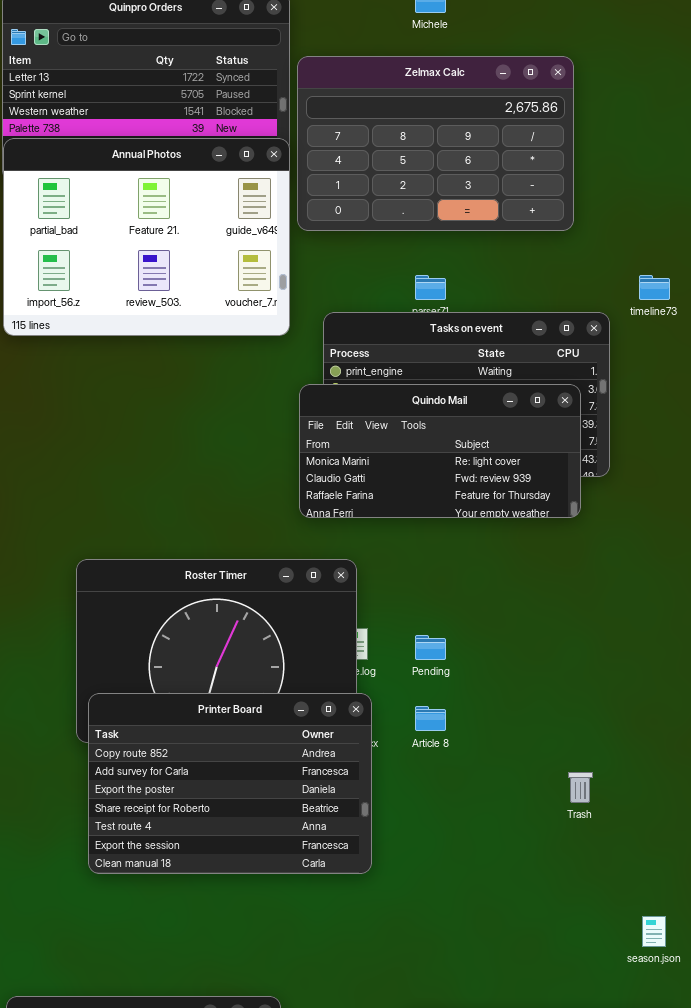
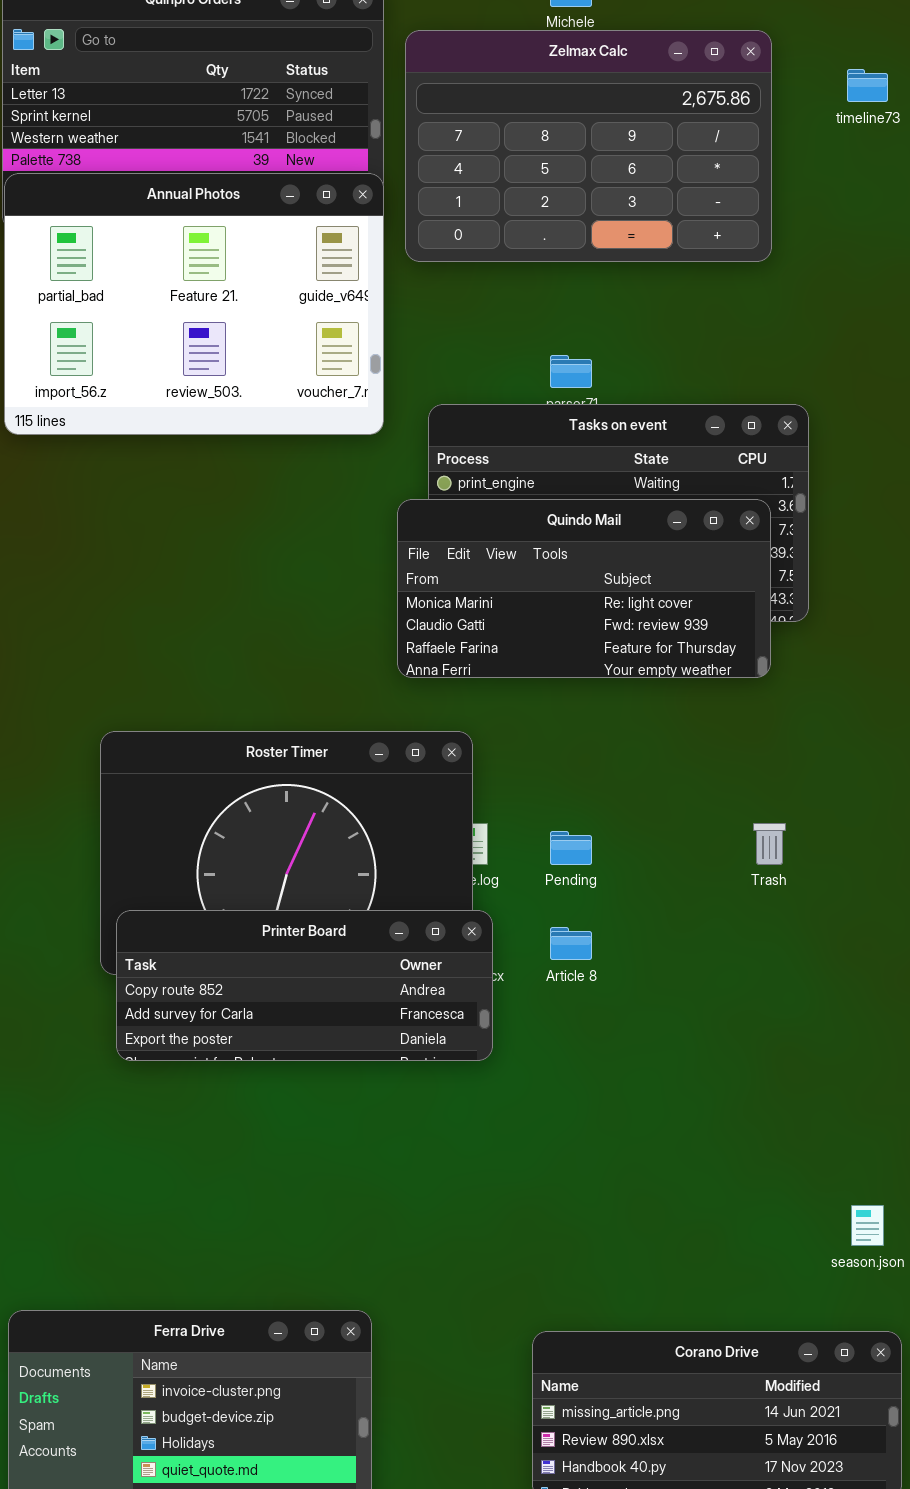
Zelmax Calc: [297,56,574,231] -> [405,30,772,262], moved
timeline73: [639,275,670,300] -> [847,69,888,102], moved
Printer Board: [88,693,372,874] -> [116,910,493,1061], resized
Trash: [568,772,593,803] -> [753,823,786,865], moved

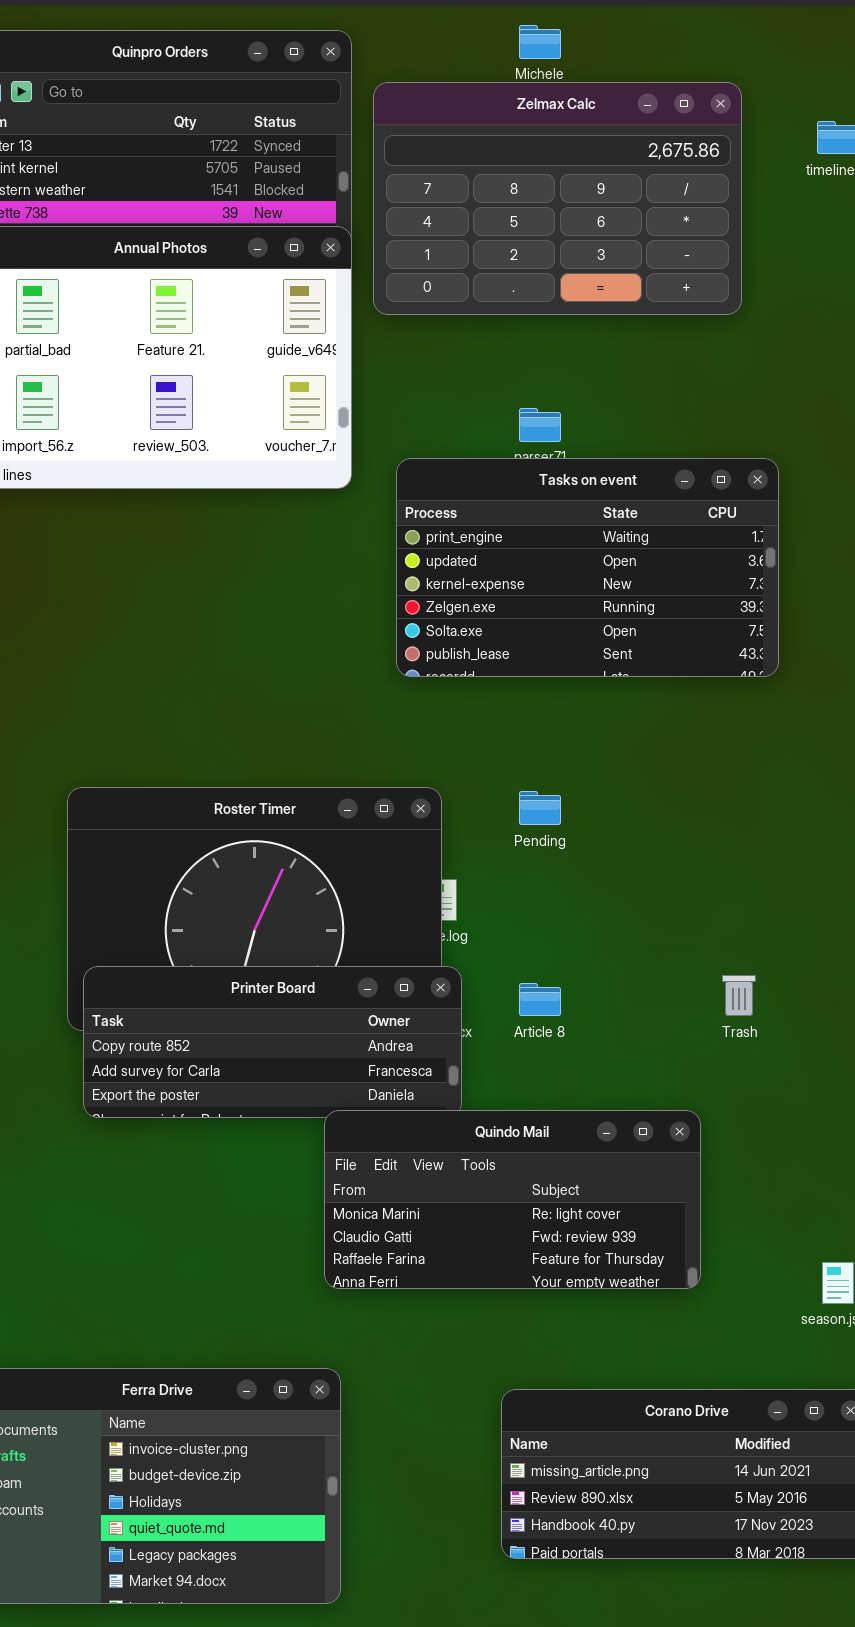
Quindo Mail: [397,499,771,678] -> [324,1110,701,1289], moved
Trash: [753,823,786,865] -> [722,975,756,1016], moved
Pending: [550,831,592,865] -> [519,791,561,825], moved

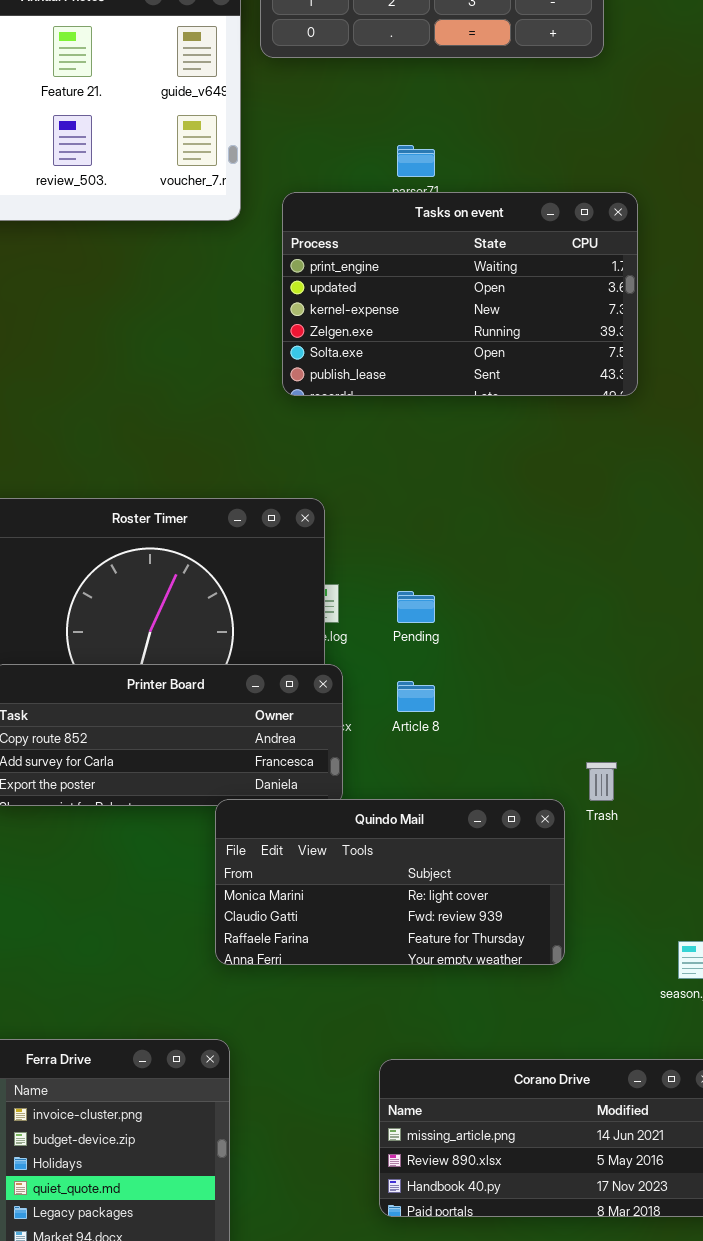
Pending: [519,791,561,825] -> [397,591,435,623], moved
Trash: [722,975,756,1016] -> [586,762,617,801], moved

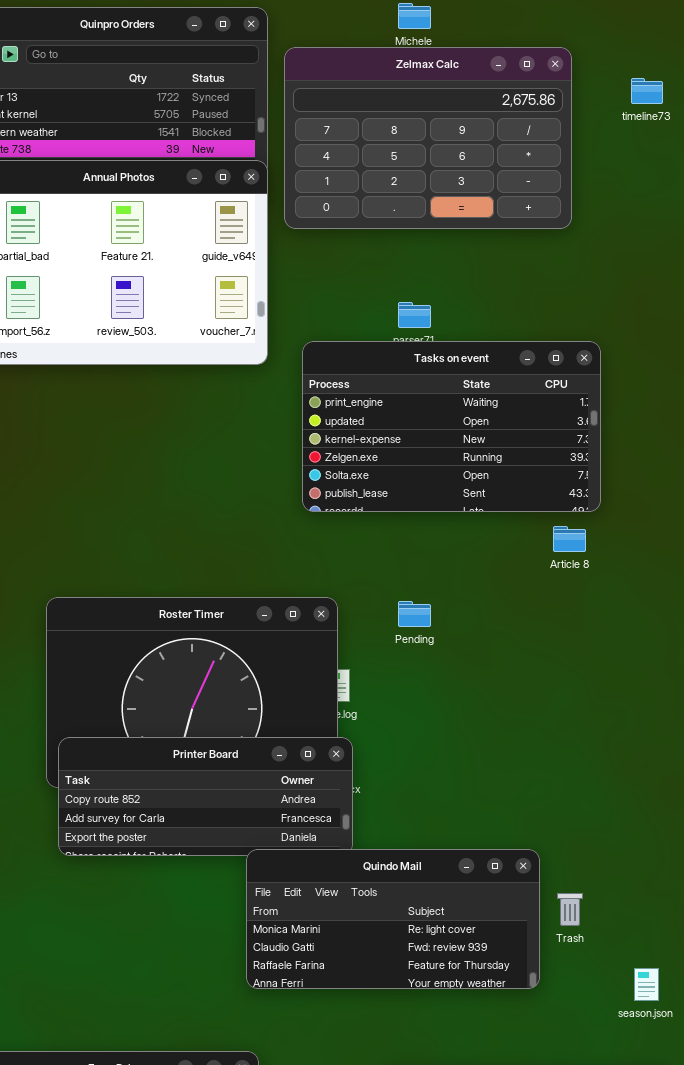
Pending: [397,591,435,623] -> [398,601,431,627], moved
Article 8: [397,681,435,712] -> [553,526,586,552], moved
Trash: [586,762,617,801] -> [557,893,583,926], moved

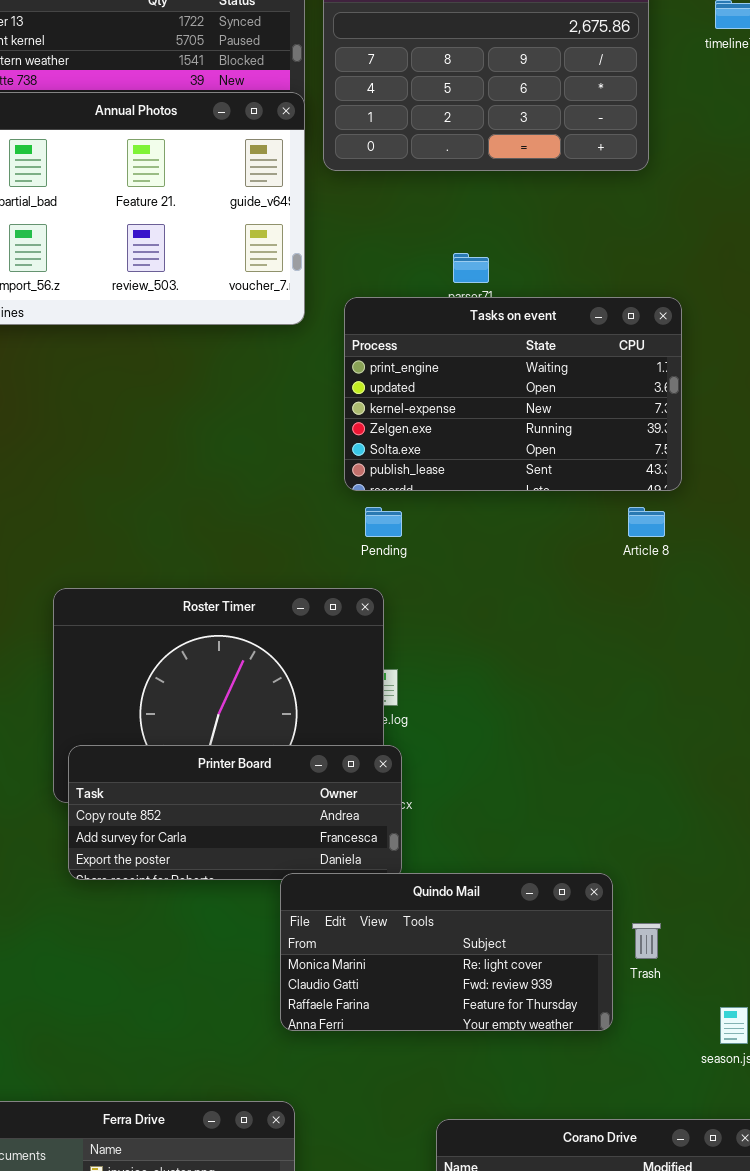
Pending: [398,601,431,627] -> [365,507,402,537], moved

